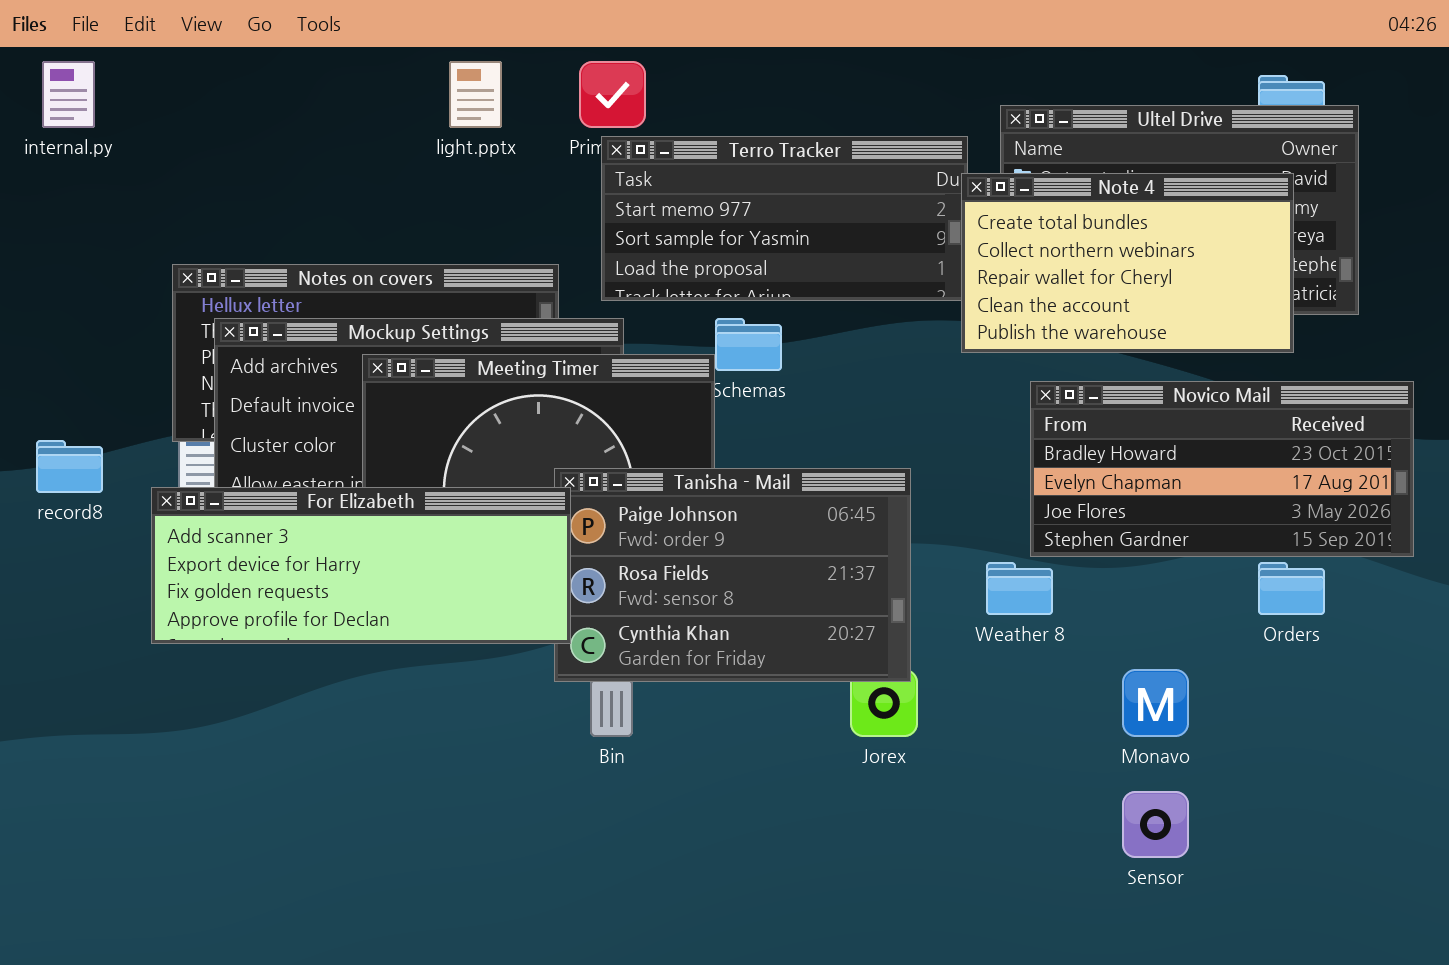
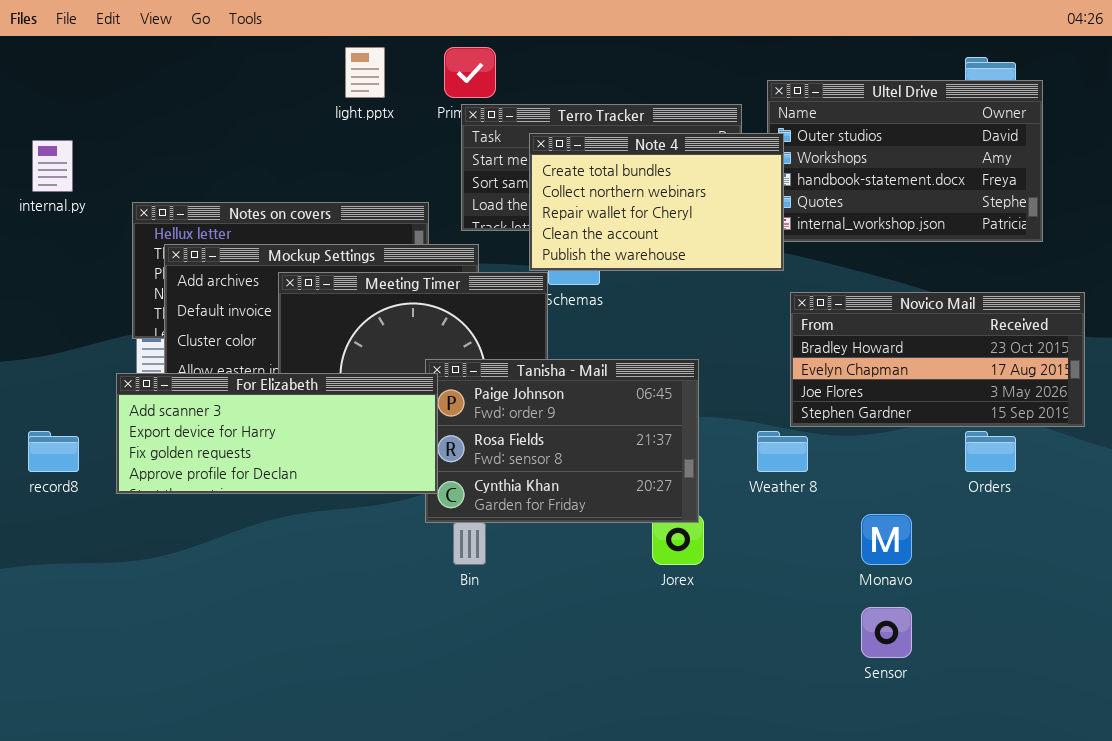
internal.py: [42,61,95,128] -> [32,140,73,192], moved
Note 4: [961,173,1294,353] -> [529,133,784,271], moved
record8: [36,440,103,493] -> [28,431,79,472], moved

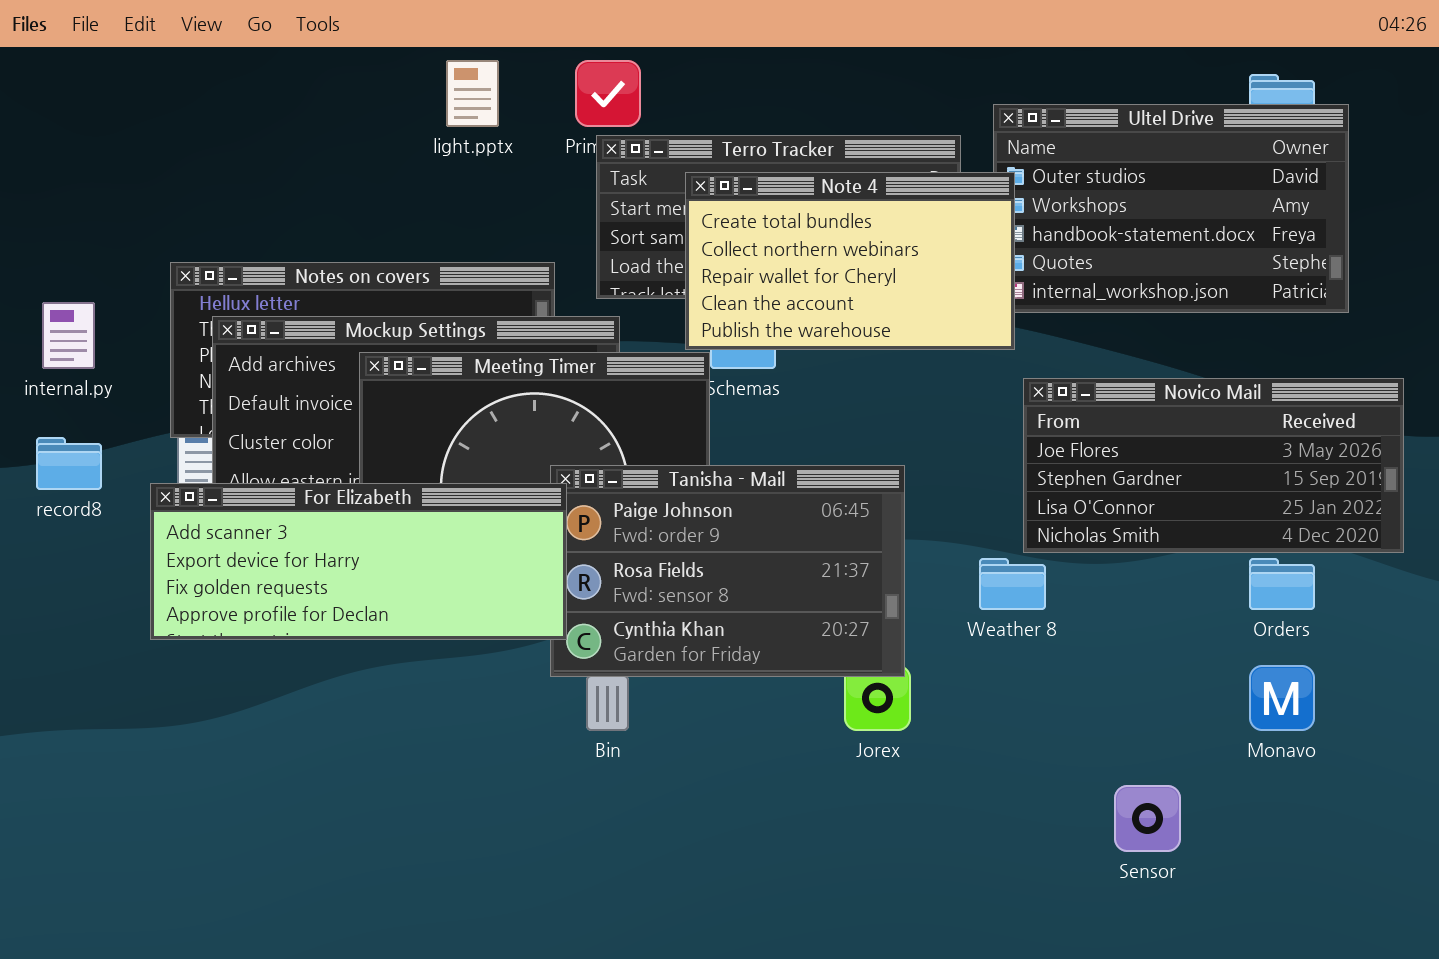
internal.py: [32,140,73,192] -> [42,302,95,369], moved
Novico Mail: [790,292,1085,427] -> [1023,378,1404,553], scrolled down 2 rows
record8: [28,431,79,472] -> [36,437,102,490], moved
Monavo: [861,514,912,565] -> [1249,665,1315,731], moved

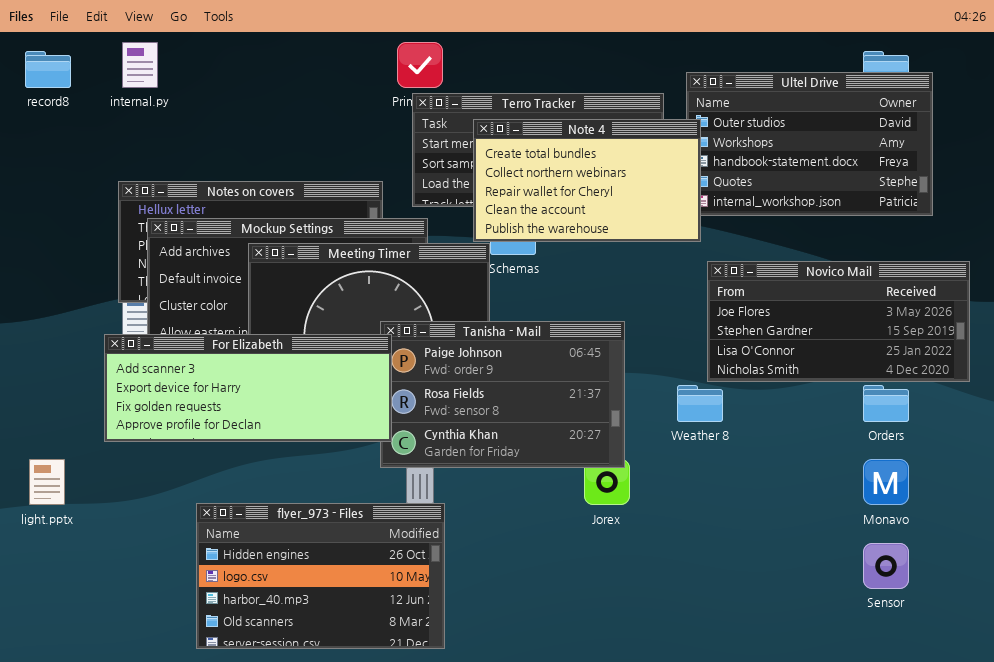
light.pptx: [446,60,499,127] -> [29,459,65,505], moved
internal.py: [42,302,95,369] -> [122,42,158,88], moved
record8: [36,437,102,490] -> [25,51,71,88], moved
flyer_973 - Files: none -> [196,503,445,649], opened
Sensor: [1114,785,1181,852] -> [863,543,909,589], moved

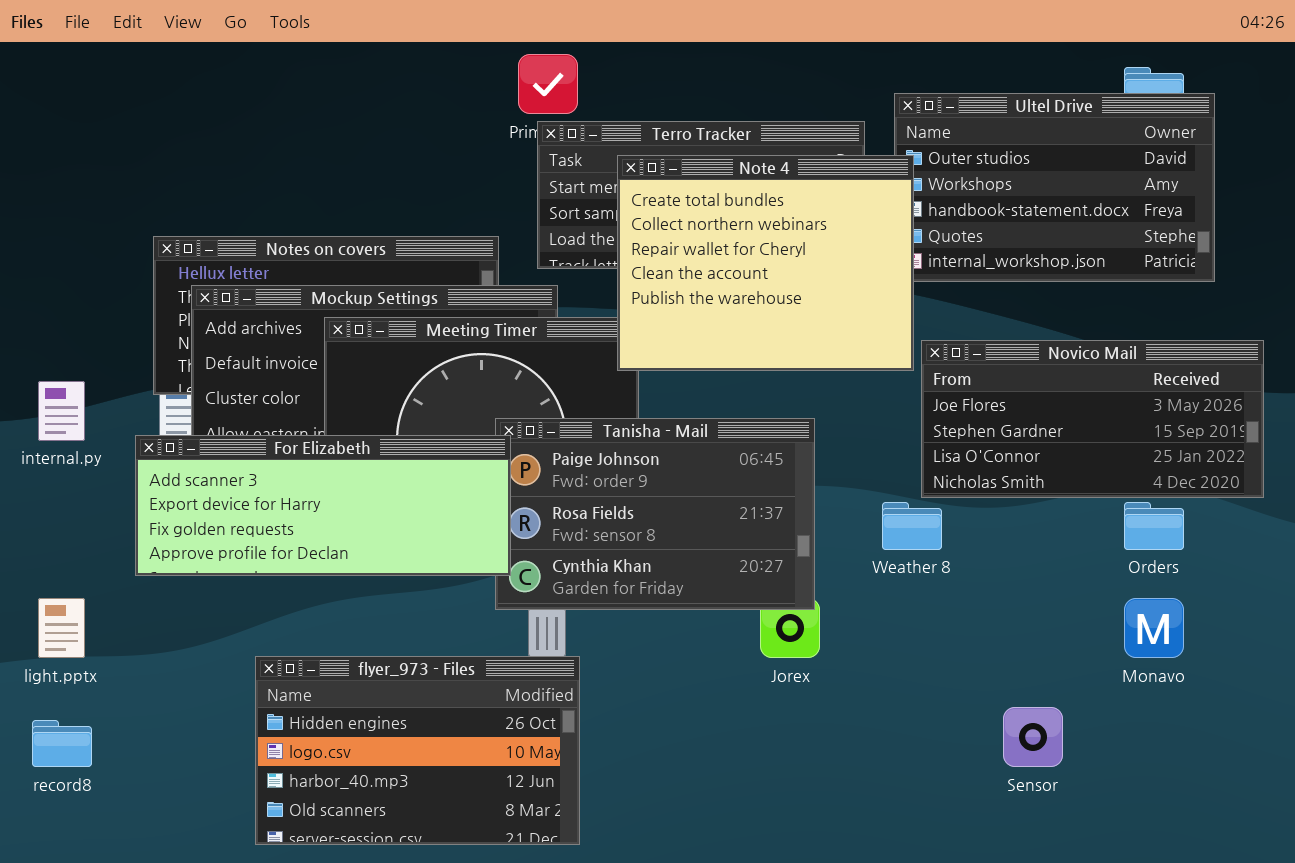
internal.py: [122,42,158,88] -> [38,381,85,441], moved
record8: [25,51,71,88] -> [32,720,92,767], moved
Note 4: [473,119,701,242] -> [617,155,914,371], resized
Sensor: [863,543,909,589] -> [1003,707,1063,767], moved

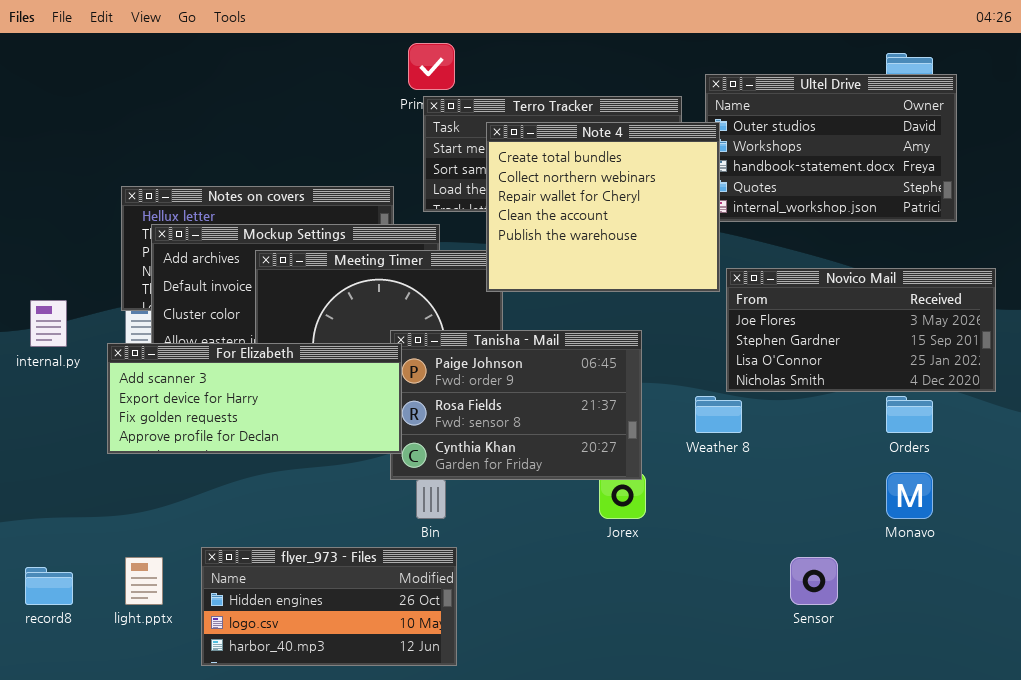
light.pptx: [38,598,85,658] -> [125,557,163,605], moved
flyer_973 - Files: [255,656,580,845] -> [201,547,457,666], resized

